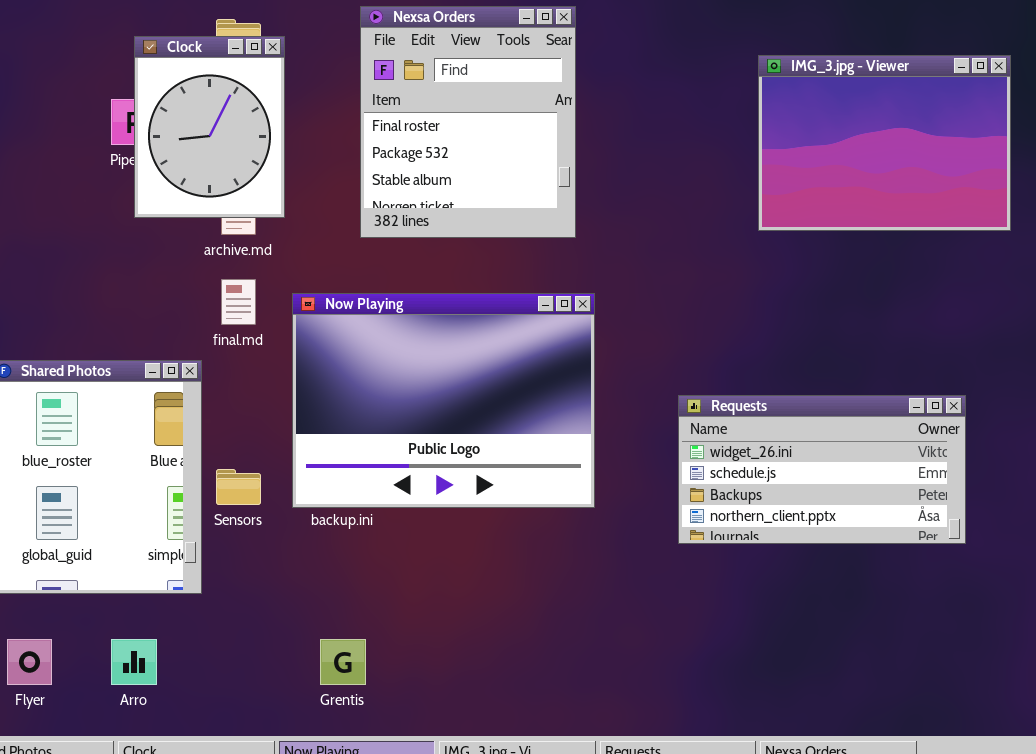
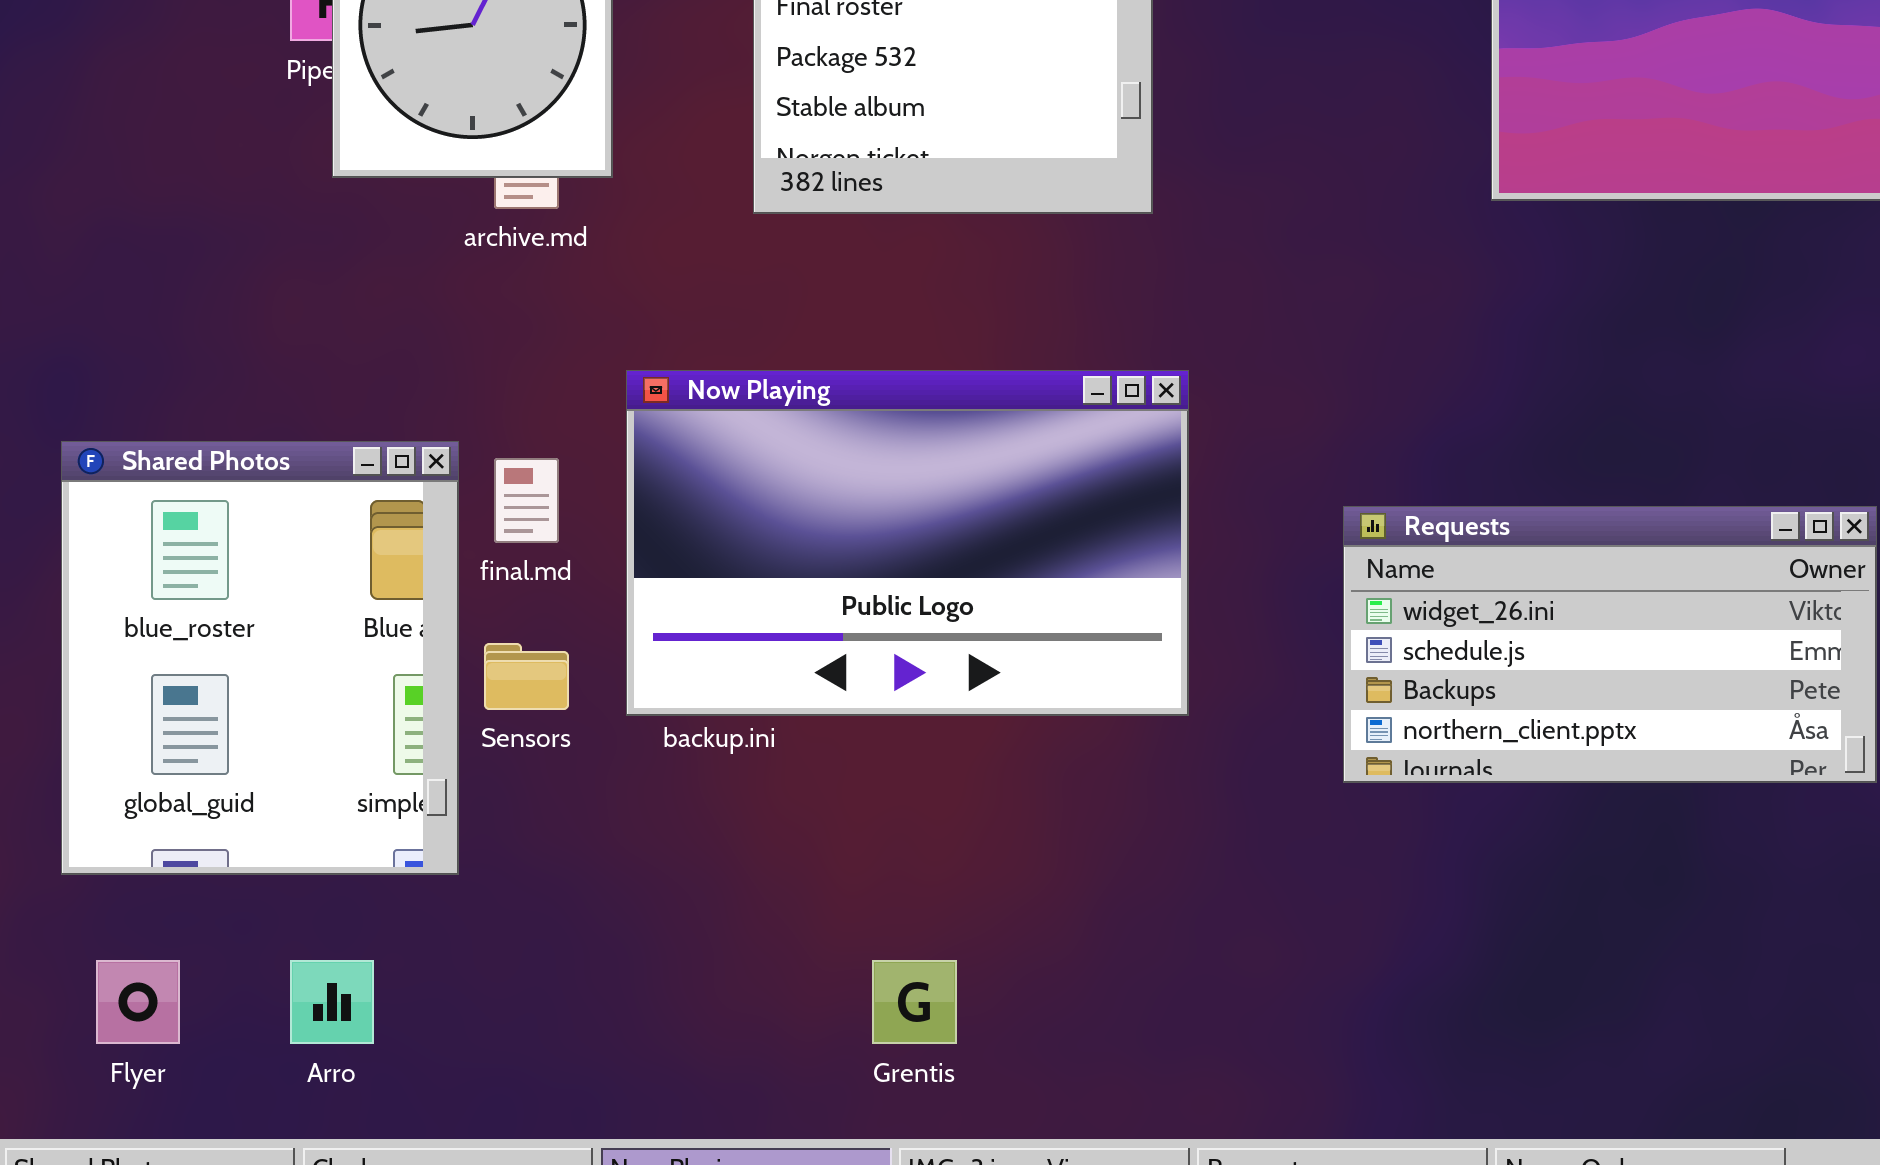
final.md: [221,279,256,325] -> [494,458,559,543], moved
Now Playing: [292,293,595,508] -> [626,370,1189,716], resized
Grentis: [320,639,366,685] -> [872,960,957,1044], moved

